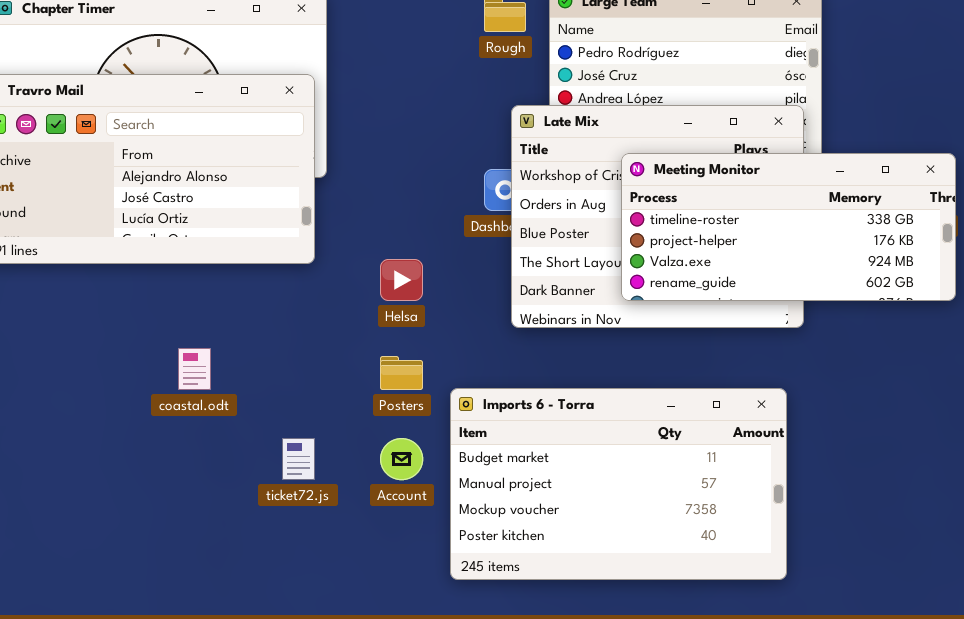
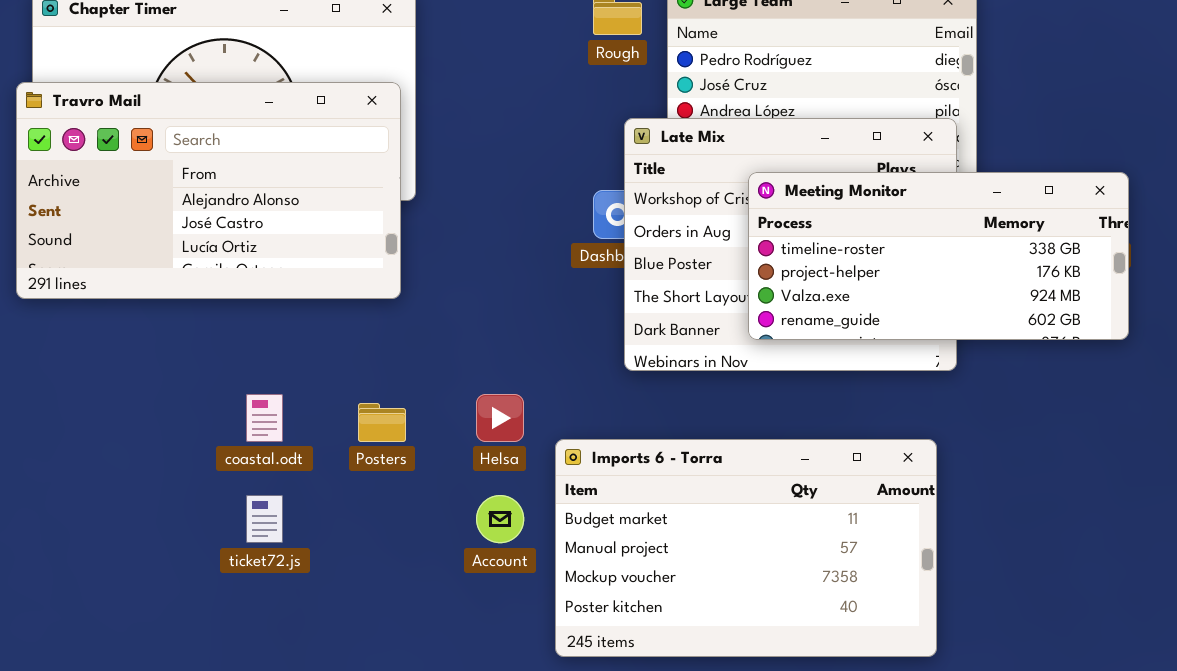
Helsa: [380,259,423,301] -> [476,394,524,442], moved
Posters: [380,356,423,390] -> [358,403,406,442], moved
ticket72.js: [282,438,315,480] -> [246,495,283,543], moved

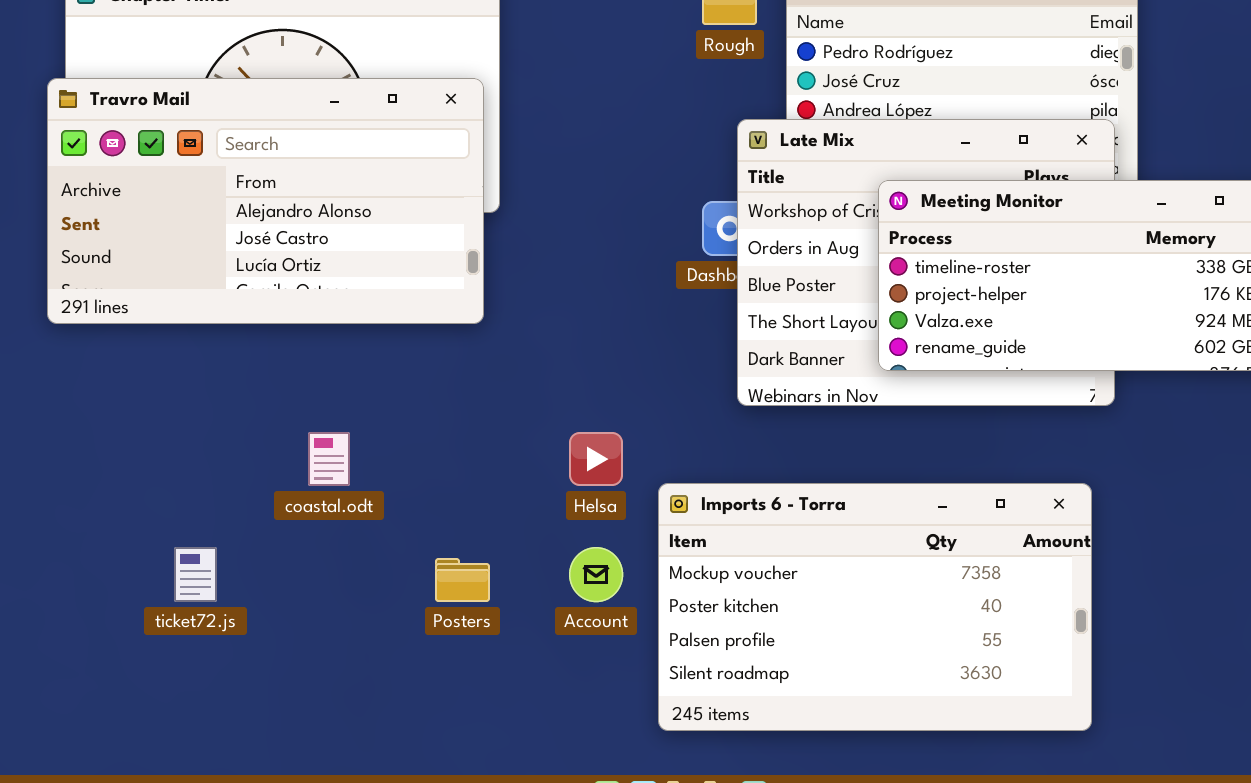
Posters: [358,403,406,442] -> [435,558,490,602], moved
Imports 6 - Torra: [555,439,937,657] -> [658,483,1092,731], scrolled down 2 rows
ticket72.js: [246,495,283,543] -> [174,547,217,602], moved

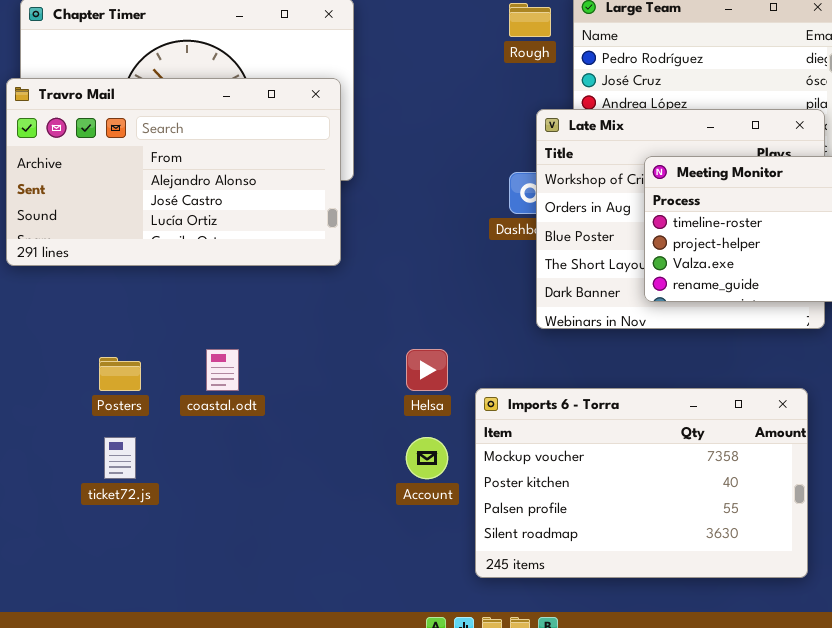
Posters: [435,558,490,602] -> [99,357,141,391], moved

